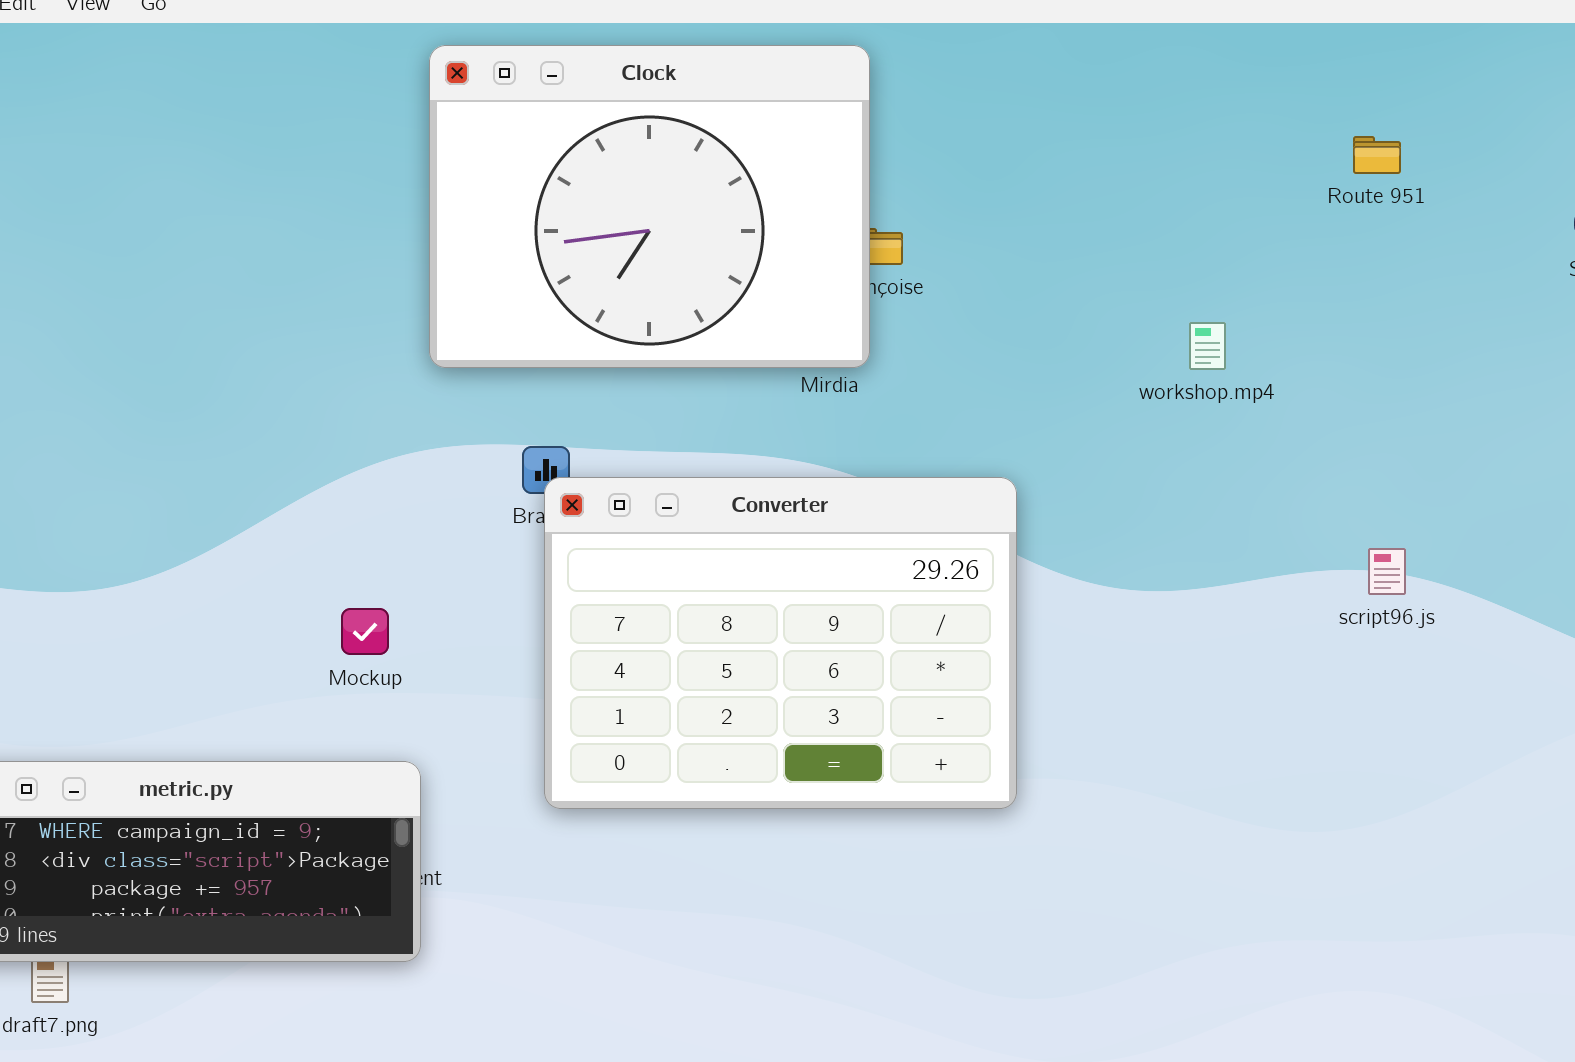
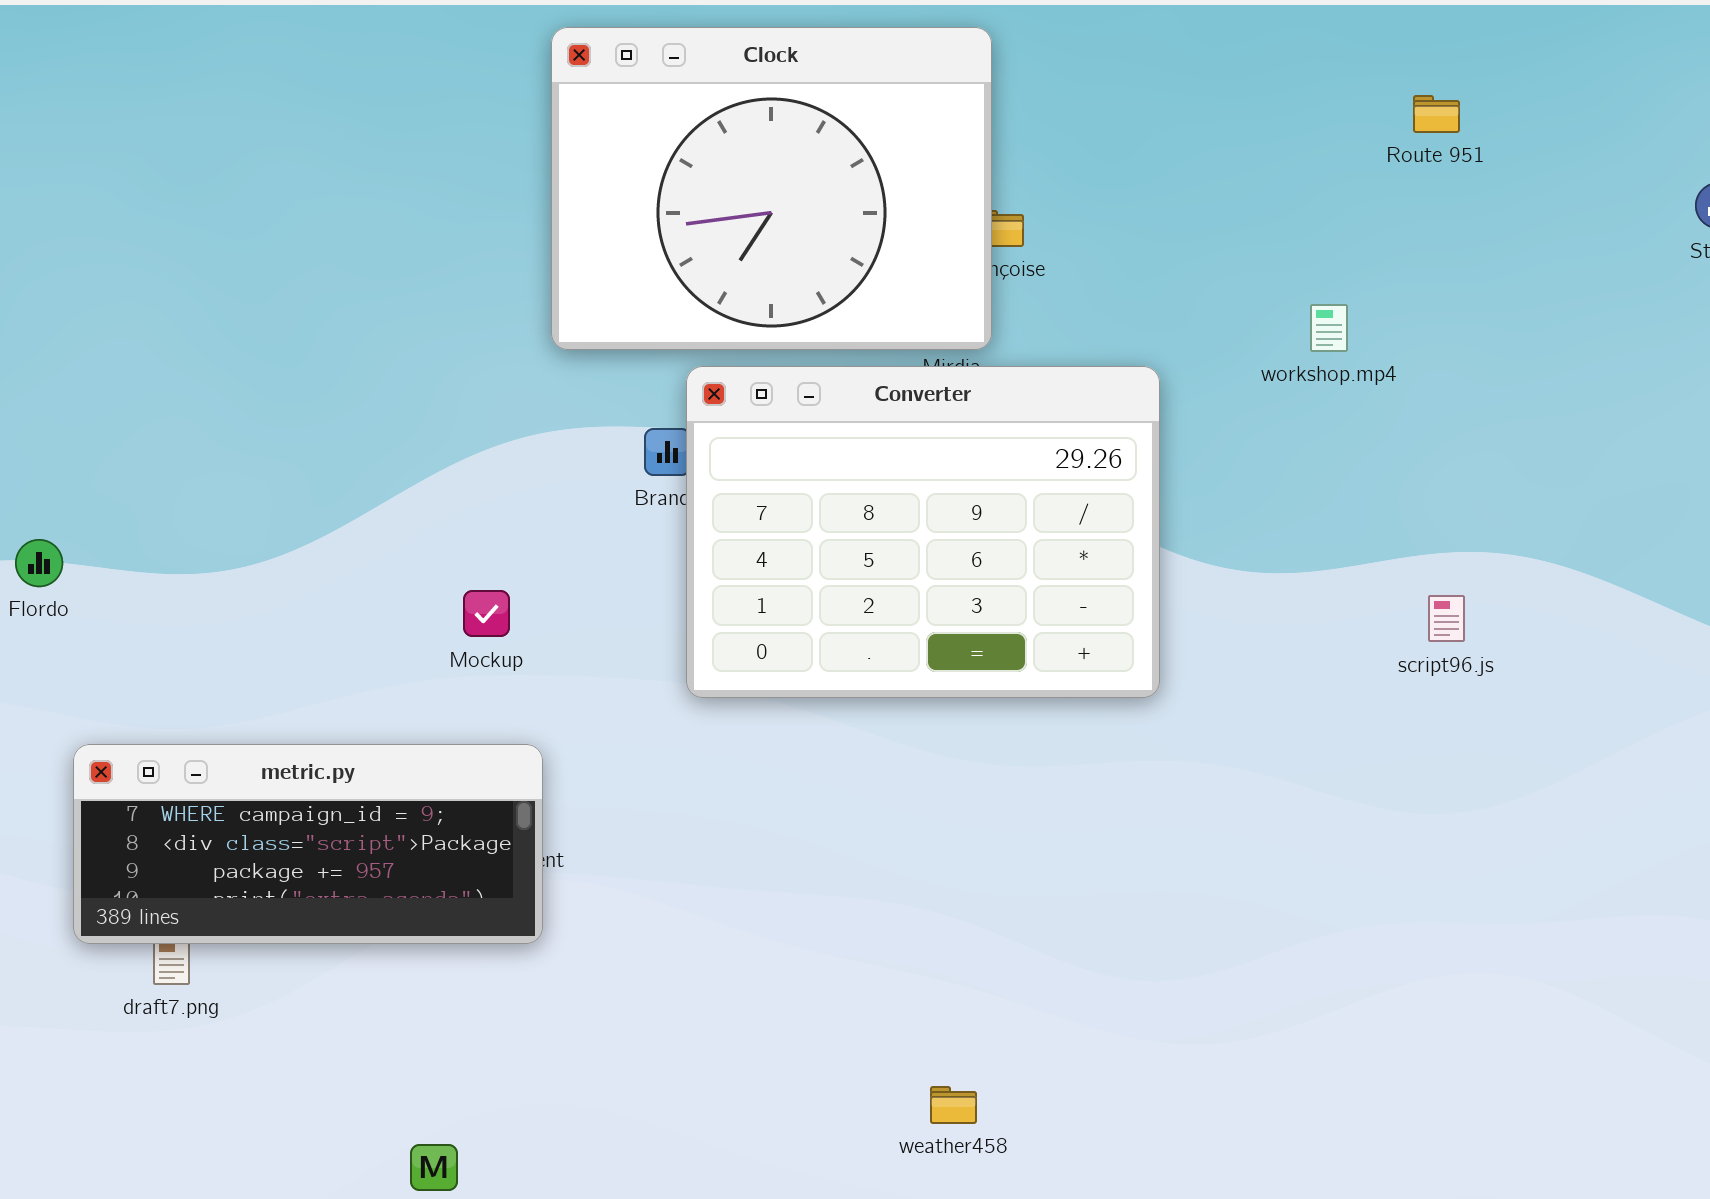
Route 951: [1353,136,1401,174] -> [1413,95,1460,133], moved
Converter: [544,477,1017,809] -> [686,366,1160,698], moved
script96.js: [1368,548,1406,595] -> [1428,595,1465,642], moved

